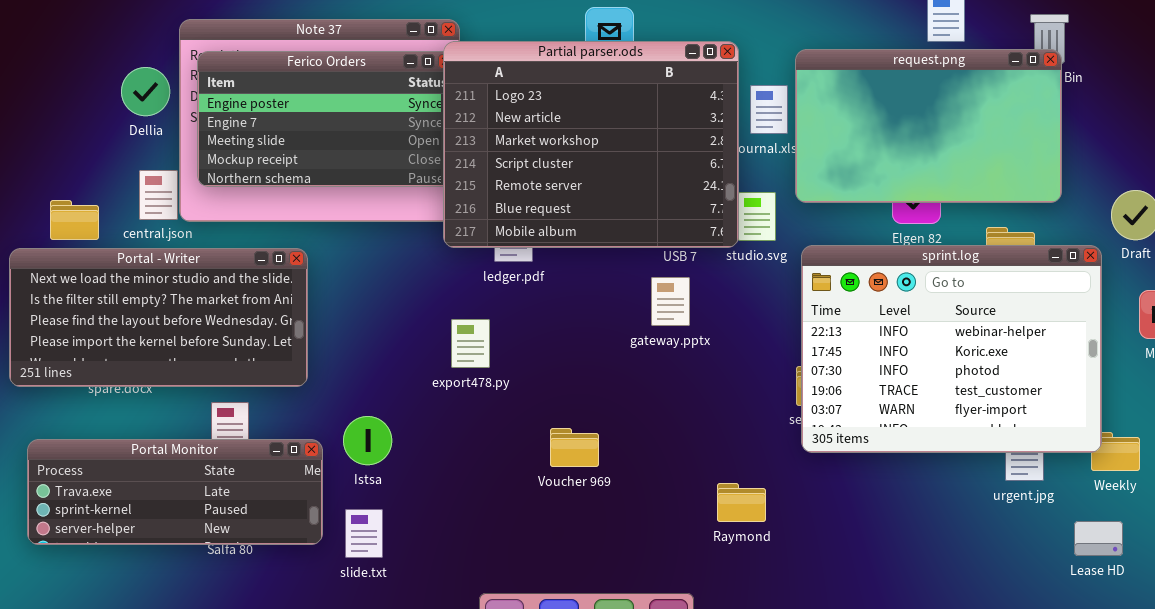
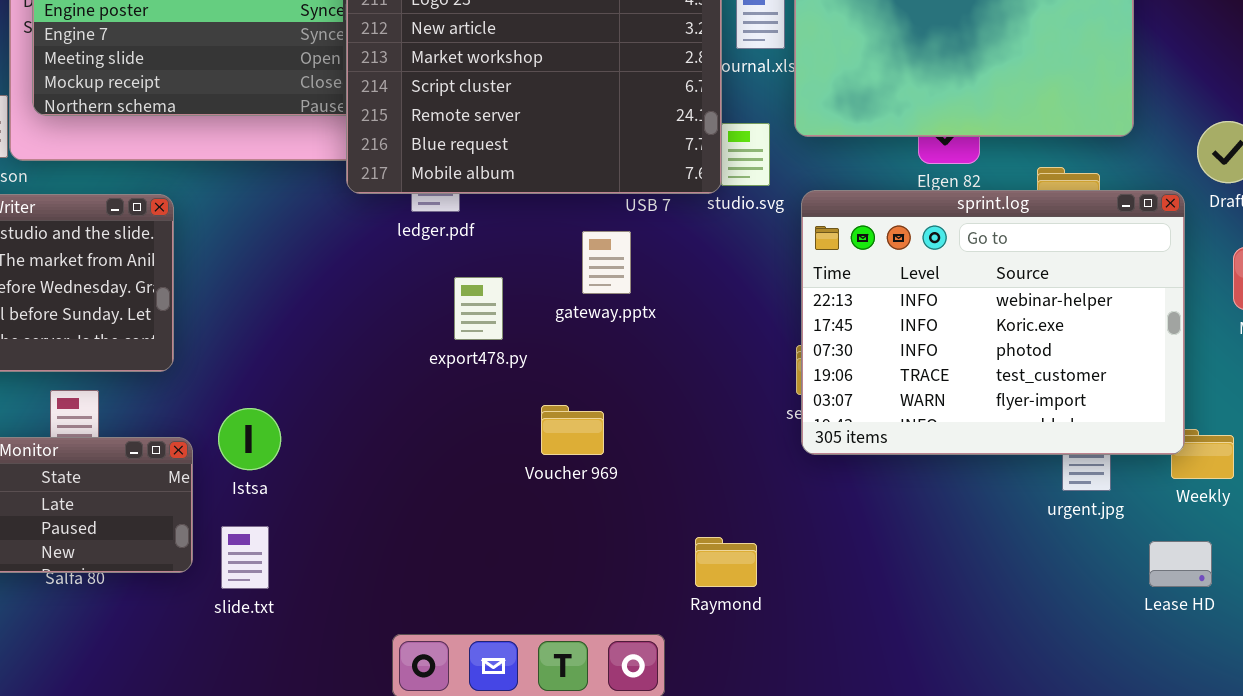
gateway.pptx: [651,277,690,326] -> [582,231,631,294], moved
export478.py: [451,319,490,368] -> [454,277,503,340], moved
Voucher 969: [550,428,599,467] -> [541,405,604,455], moved
Raymond: [717,483,766,522] -> [695,537,757,587], moved

